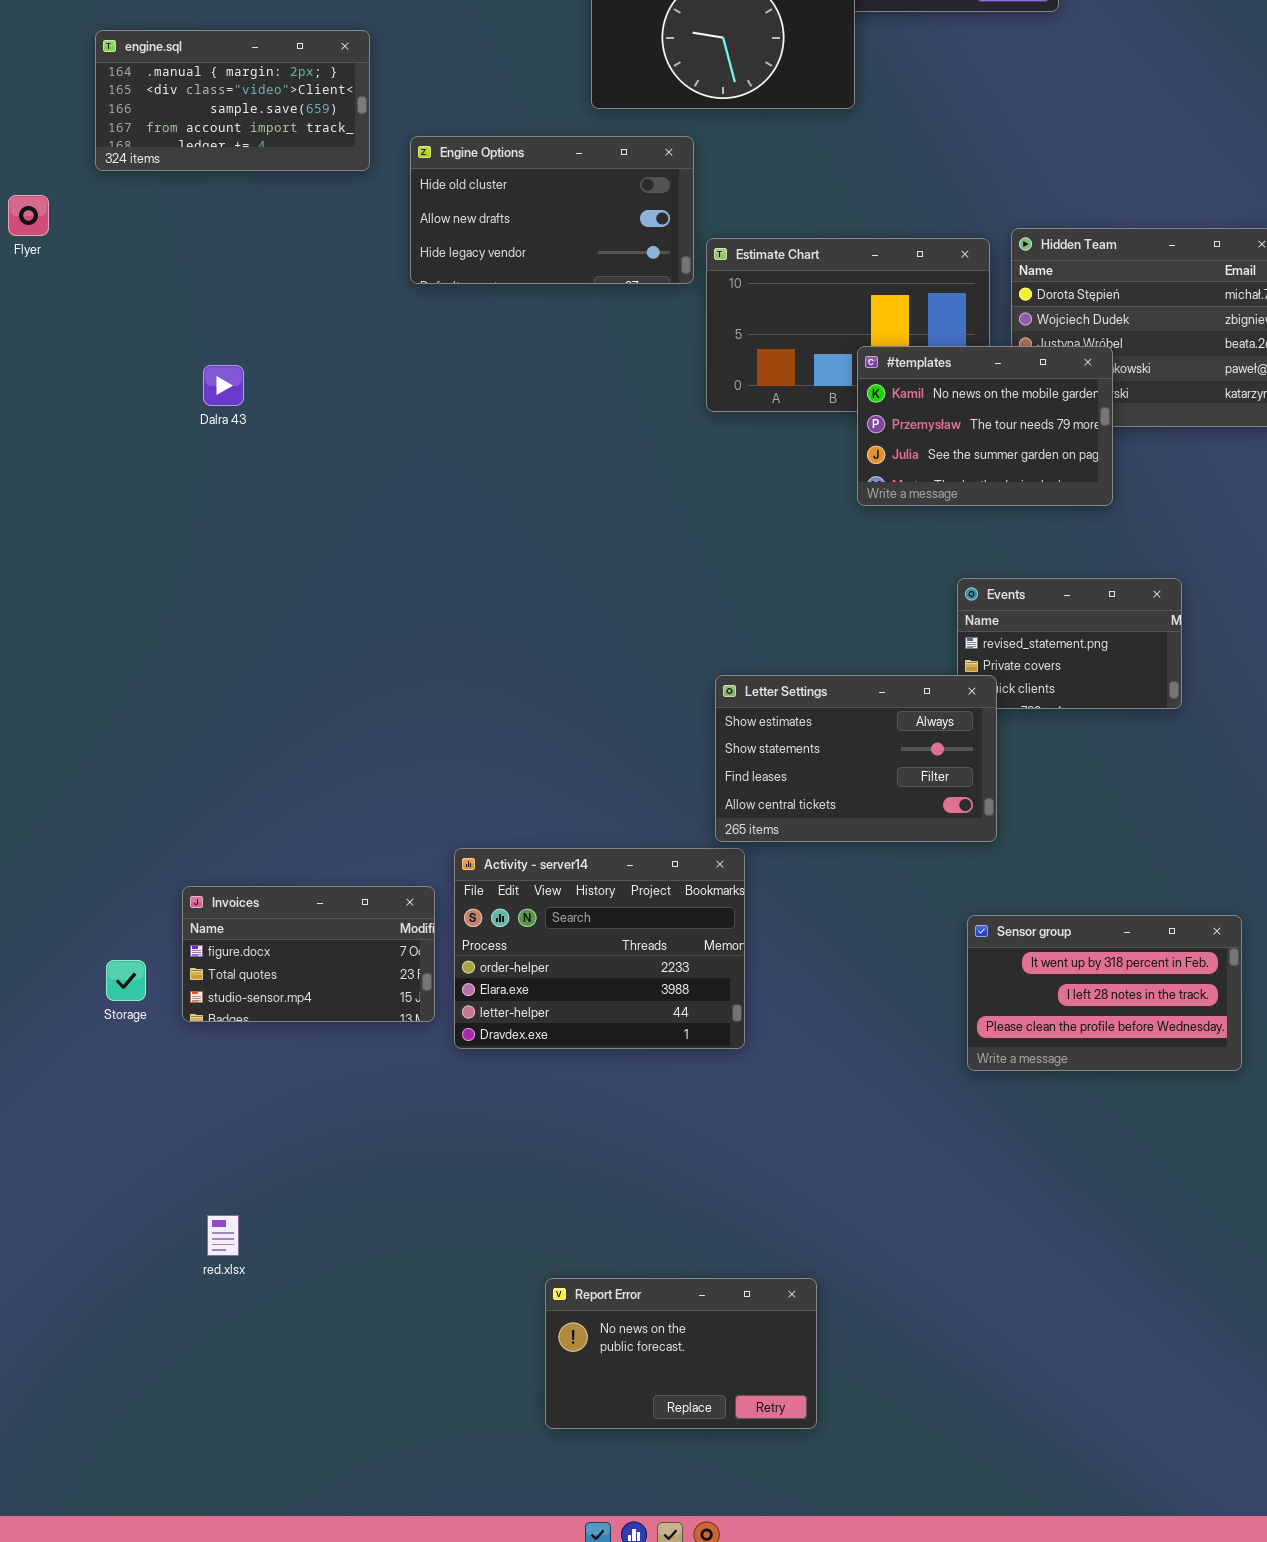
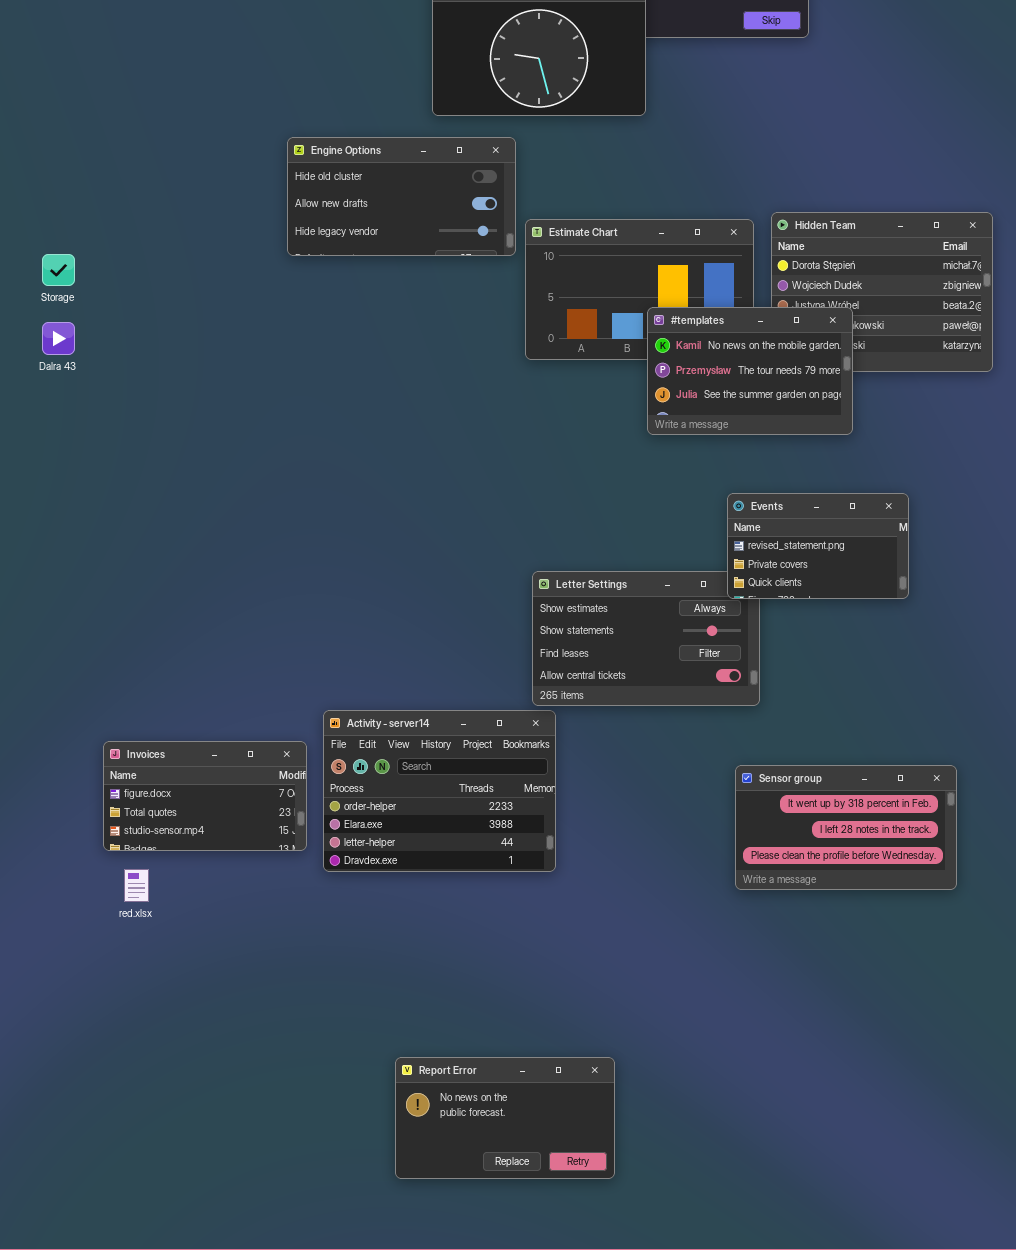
engine.sql: [95,30,370,171] -> none, closed
Dalra 43: [203,365,244,406] -> [42,322,75,355], moved
Events: [957,578,1182,709] -> [727,493,909,599], raised
Storage: [106,960,146,1001] -> [42,254,75,286], moved
red.xlsx: [207,1215,239,1256] -> [124,869,149,902], moved

